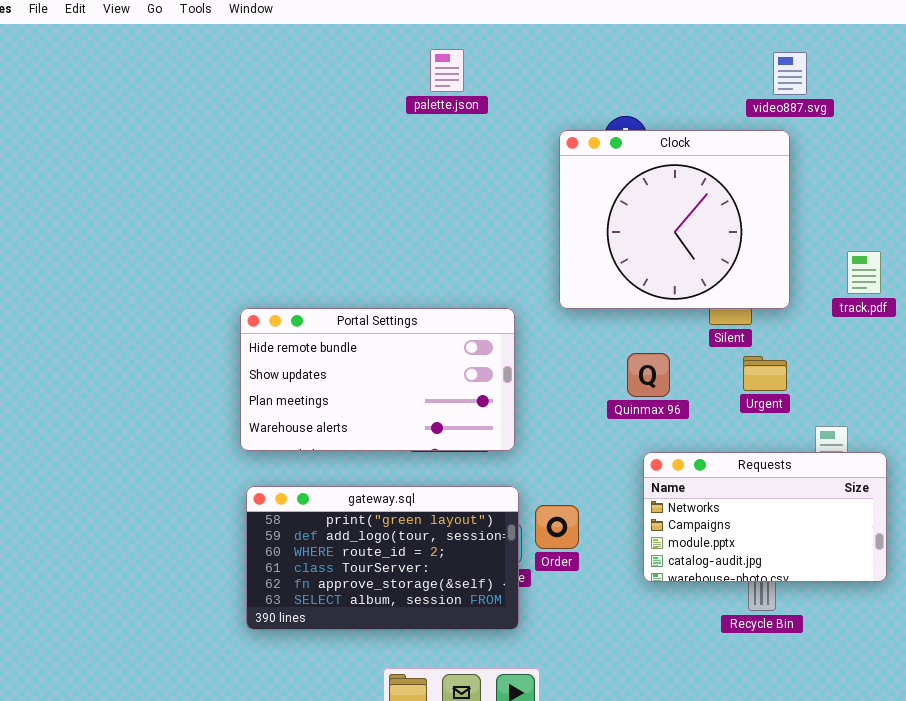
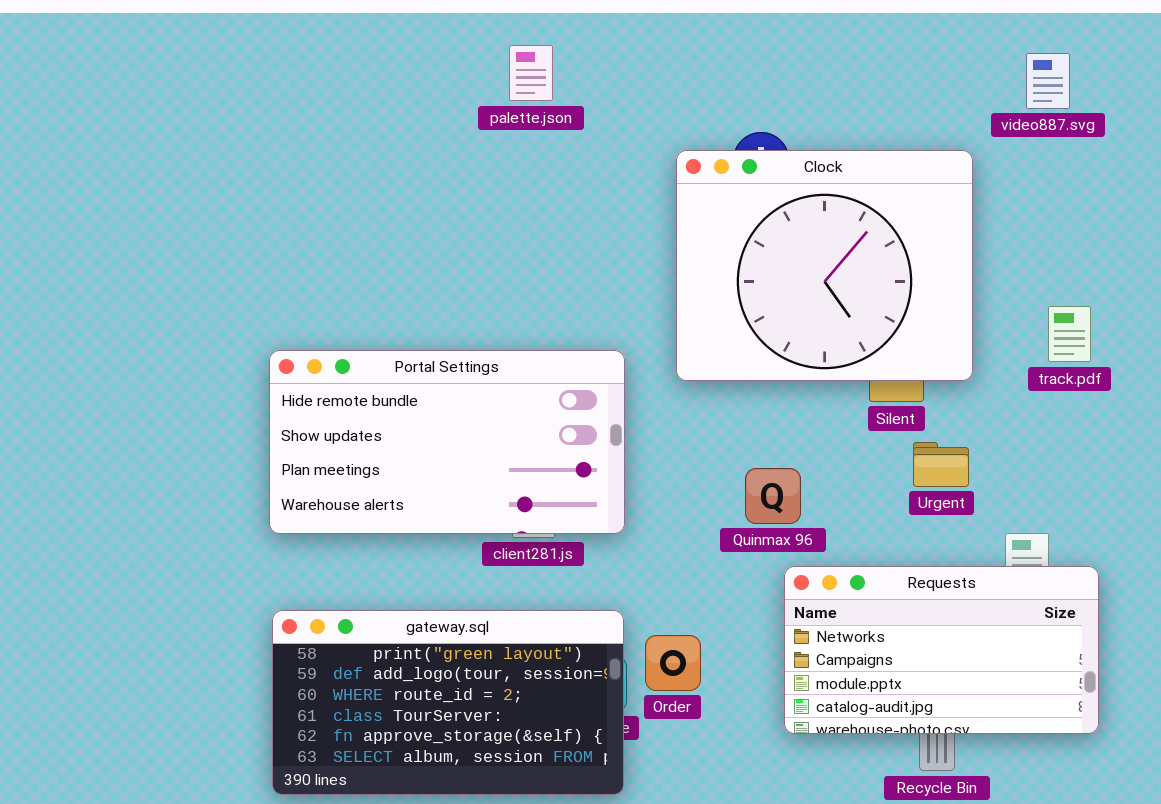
video887.svg: [773,52,807,95] -> [1026,53,1070,109], moved
Portal Settings: [240,308,515,451] -> [269,350,625,534], moved
Quinmax 96: [627,353,670,397] -> [745,468,801,524], moved

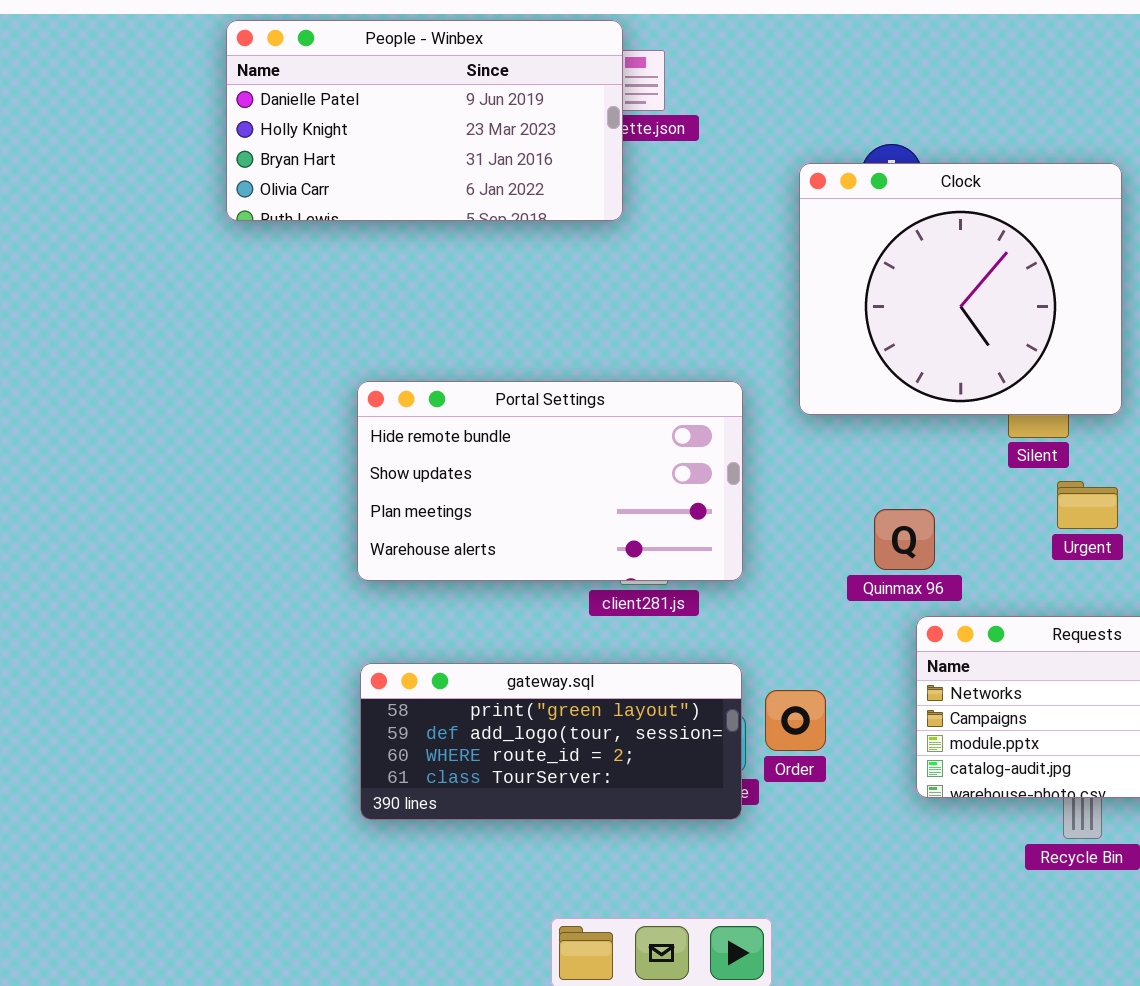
People - Winbex: none -> [226,20,623,221], opened
gateway.sql: [272,610,624,795] -> [360,663,742,820], resized

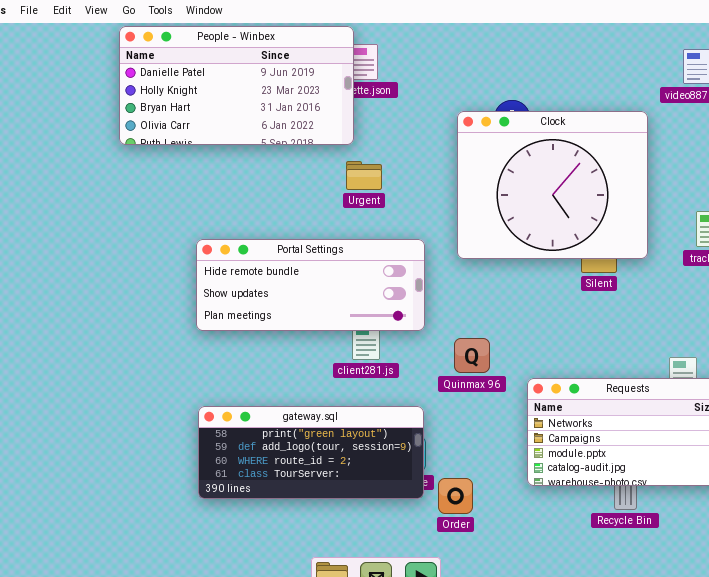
Portal Settings: [357,381,743,581] -> [196,239,425,331], resized
Urgent: [1057,481,1118,529] -> [346,161,382,190], moved
Quinmax 96: [874,509,935,570] -> [454,338,490,373], moved
Order: [765,690,826,751] -> [438,478,473,514], moved

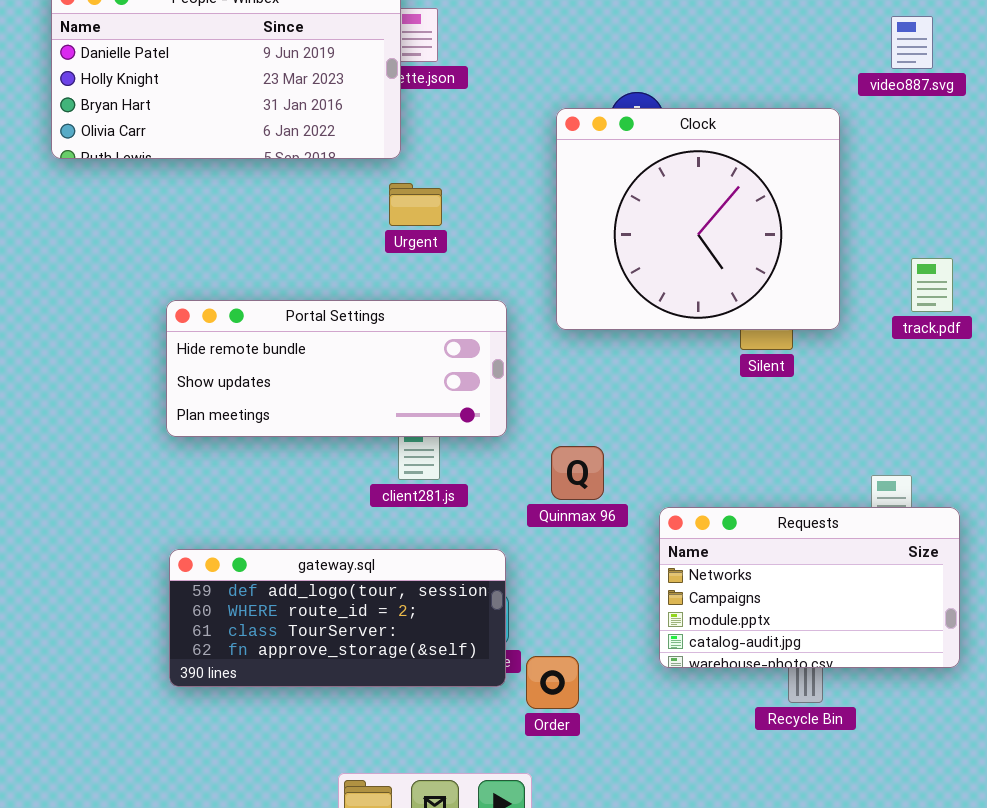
gateway.sql: [198,406,424,499] -> [169,549,506,687], scrolled down 1 row

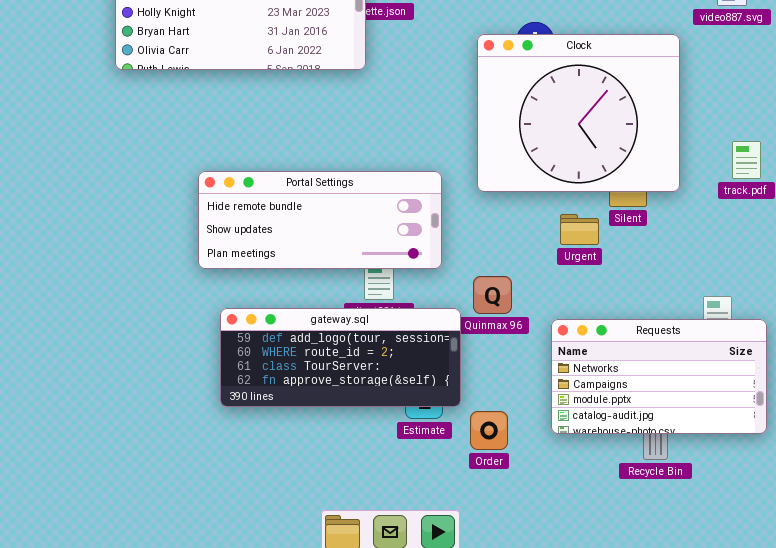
Urgent: [389,183,442,226] -> [560,214,599,245], moved
gateway.sql: [169,549,506,687] -> [220,308,461,407], moved
Order: [526,656,579,709] -> [470,411,508,450], moved

